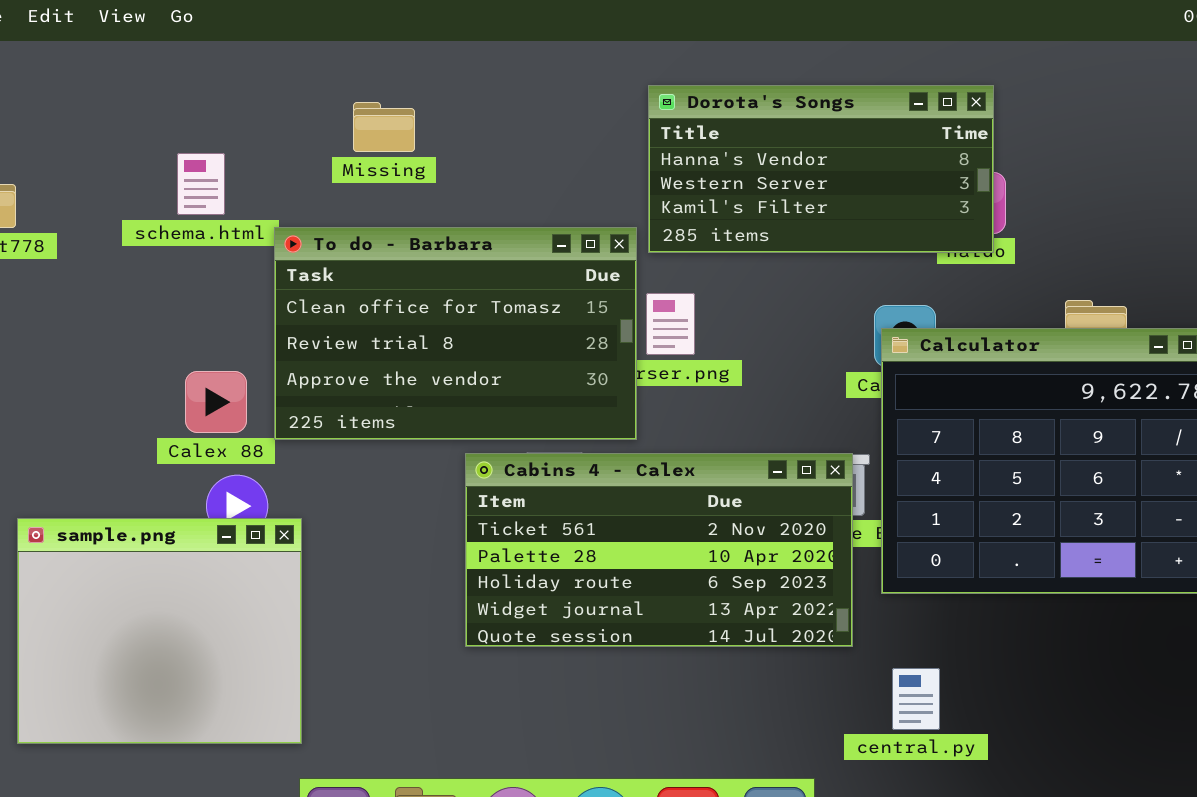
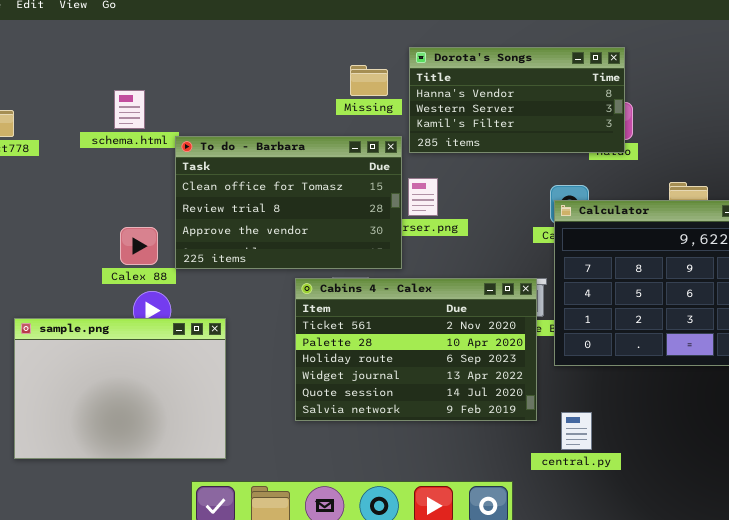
Missing: [353,102,415,152] -> [350,65,388,96], moved
Cabins 4 - Calex: [465,453,853,647] -> [295,278,537,421], resized
sample.png: [17,518,302,744] -> [14,318,226,459], resized

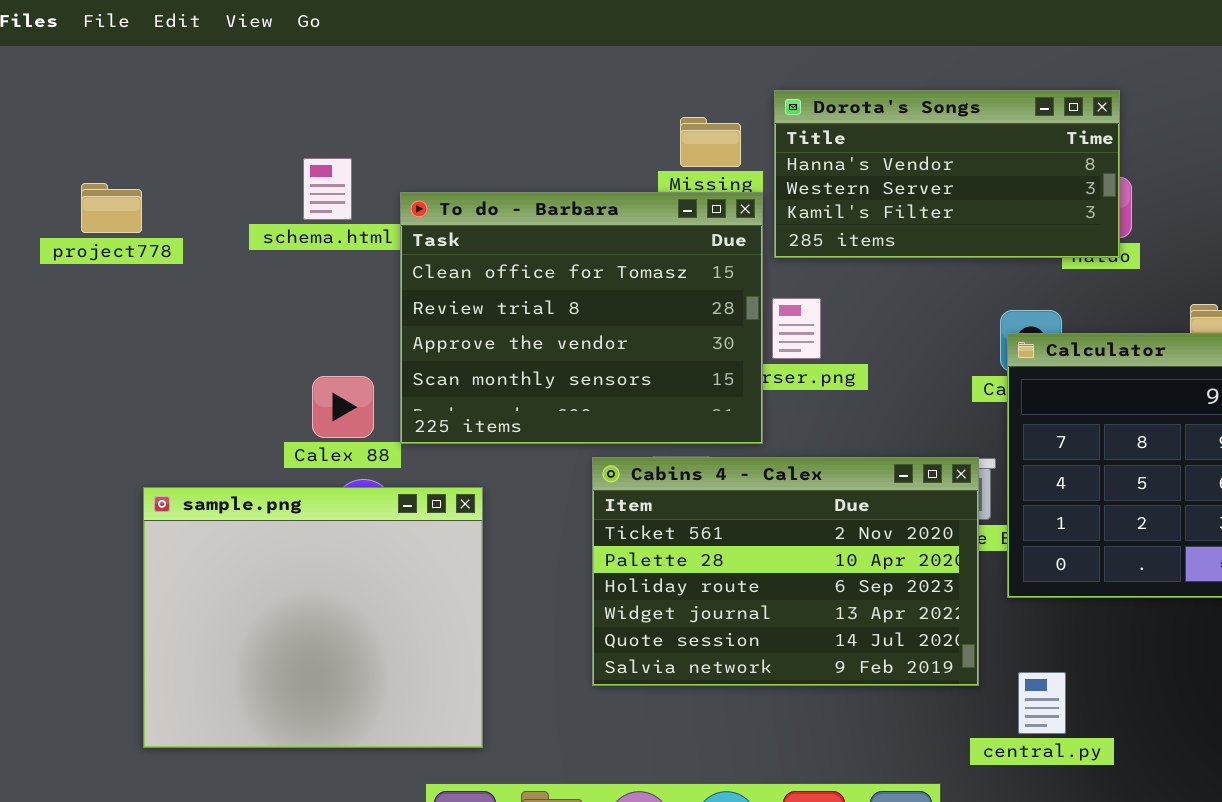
To do - Barbara: [175,136,402,269] -> [400,192,763,444], resized
sample.png: [14,318,226,459] -> [143,487,483,748], resized

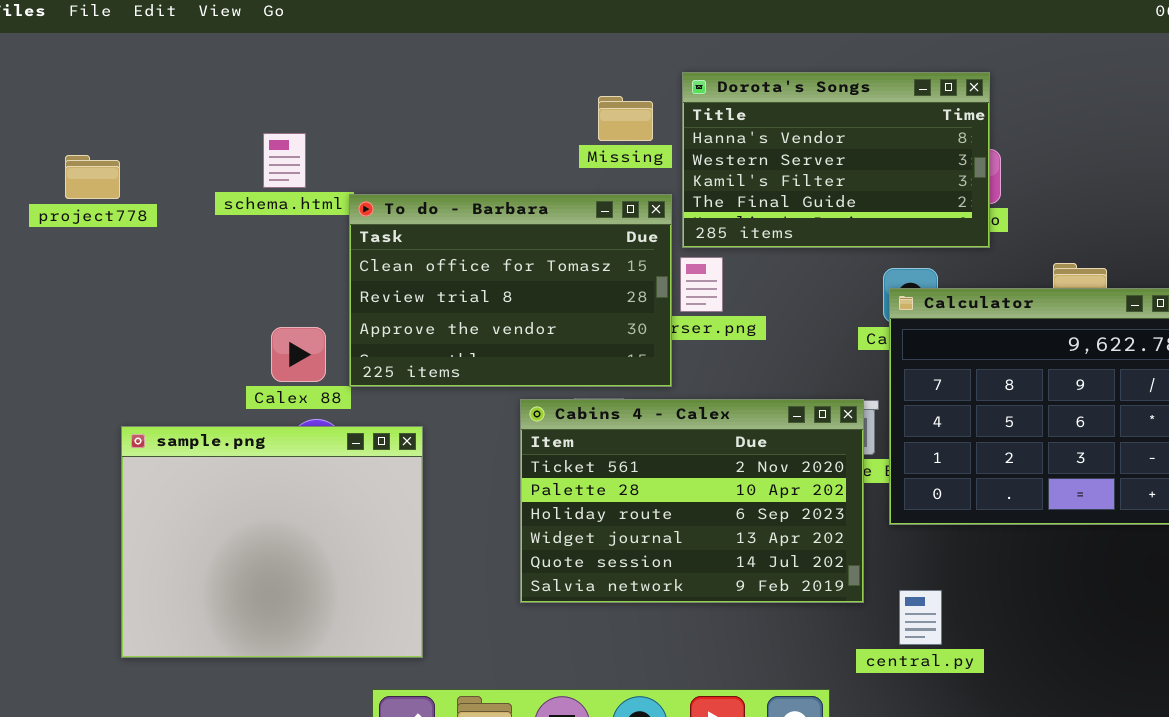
Dorota's Songs: [774,90,1120,258] -> [682,72,990,248], resized
To do - Barbara: [400,192,763,444] -> [349,194,672,387], resized

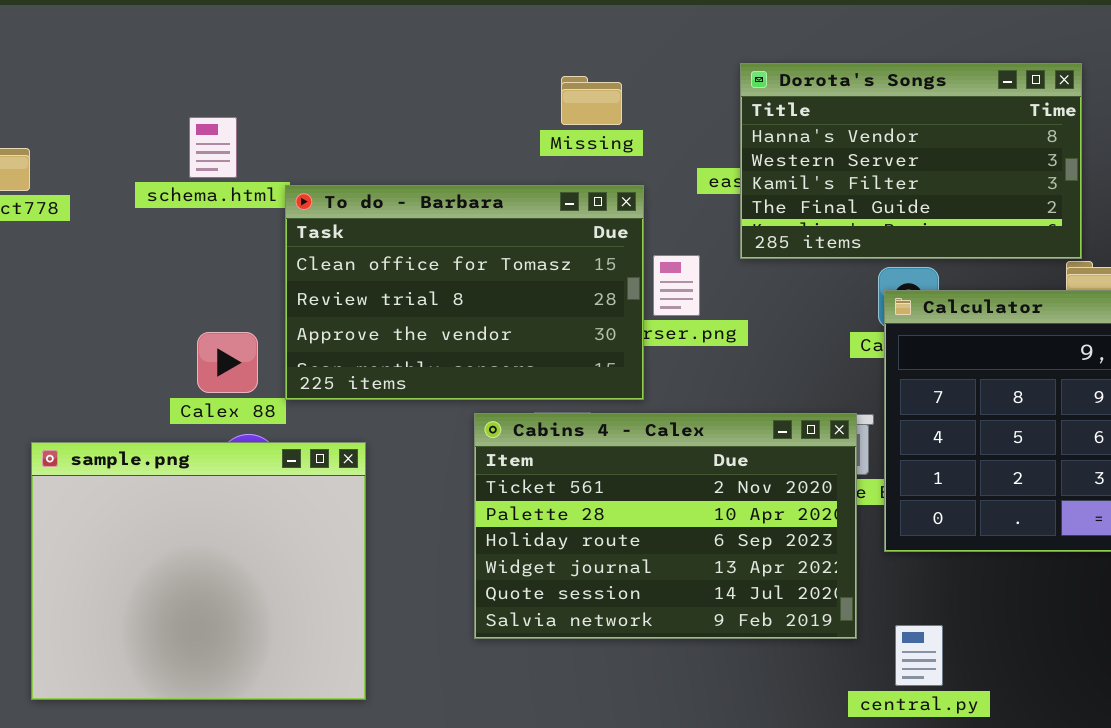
Dorota's Songs: [682,72,990,248] -> [740,63,1082,259], moved

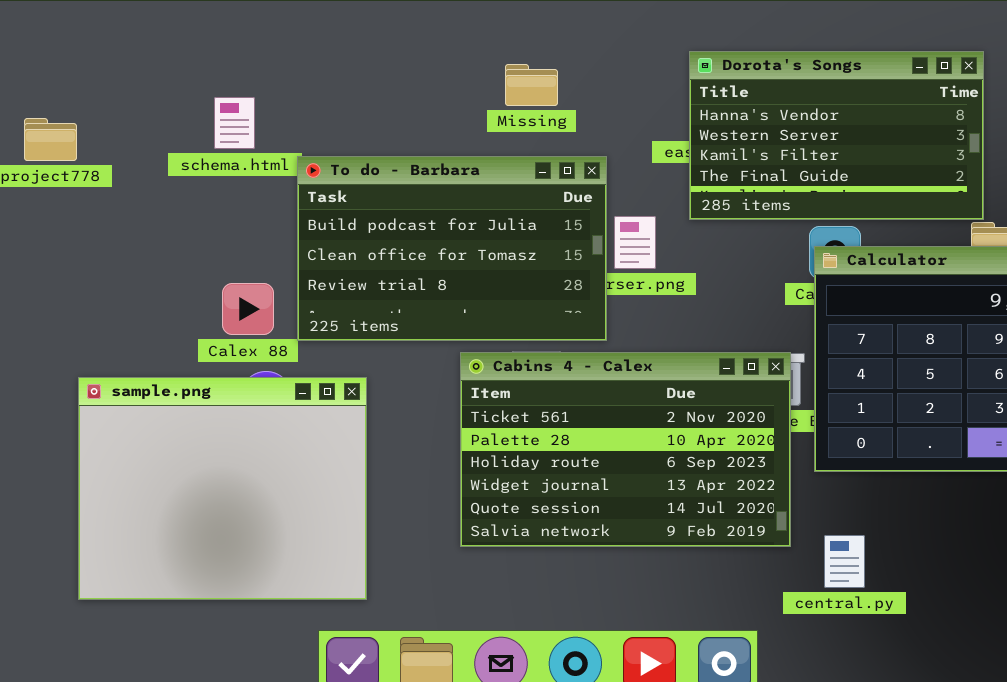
Missing: [561,76,622,125] -> [505,64,558,106], moved
To do - Barbara: [285,185,644,400] -> [297,156,607,341], scrolled up 1 row

